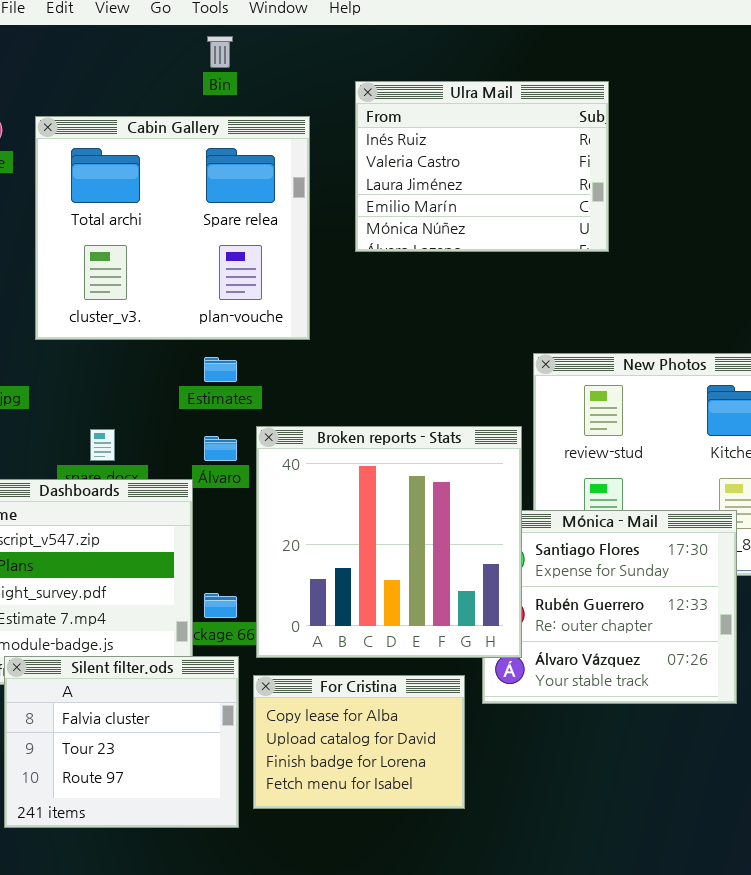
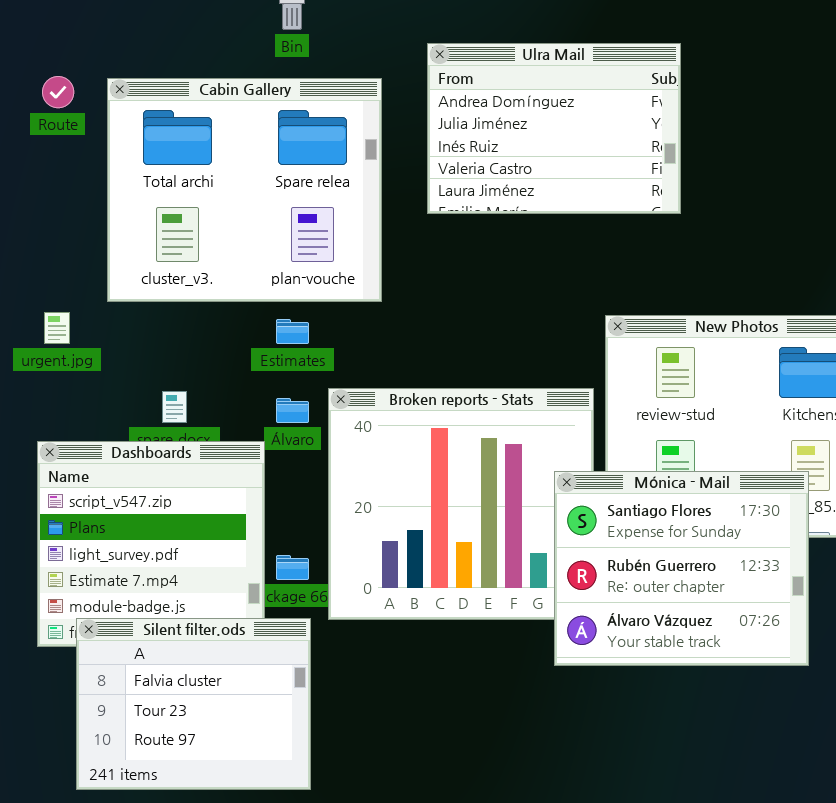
Ulra Mail: [355,81,609,252] -> [427,43,681,214], scrolled up 2 rows
Mónica - Mail: [482,510,737,704] -> [554,471,809,666], raised
For Cristina: [253,675,465,809] -> none, closed

